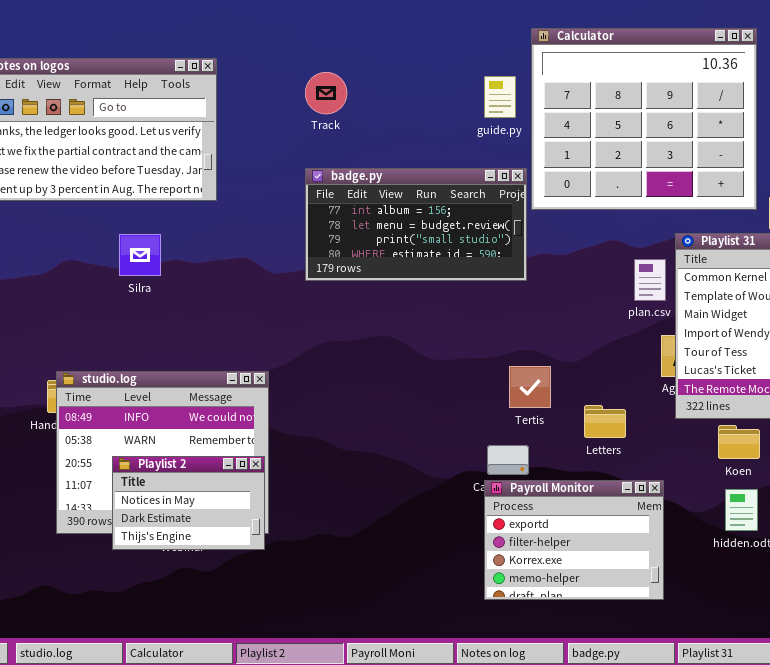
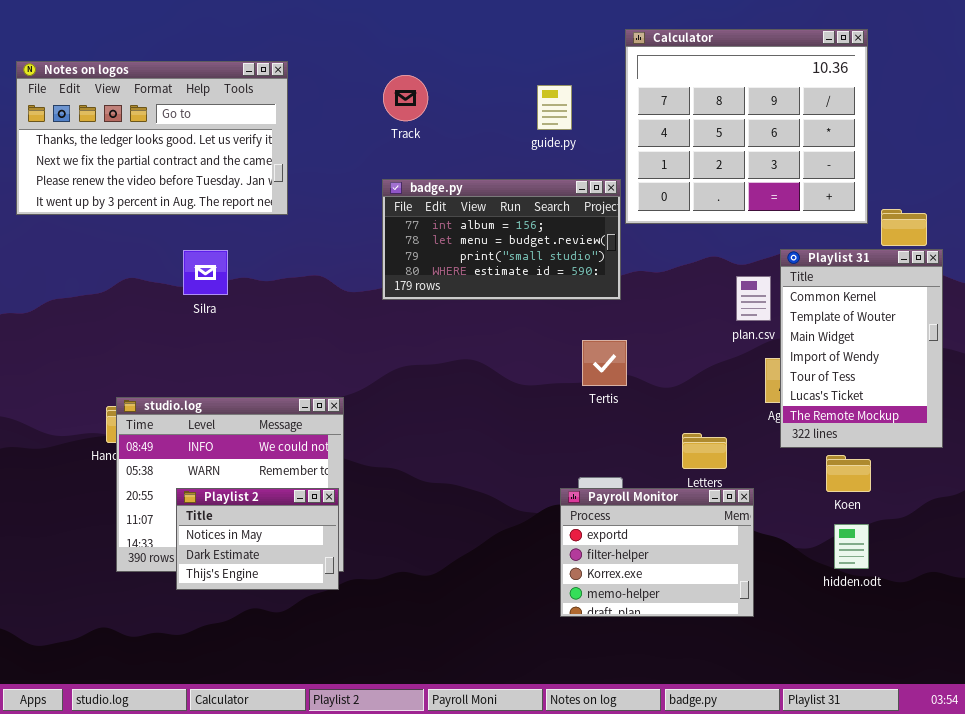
guide.py: [484,76,516,118] -> [537,85,572,130], moved
Tertis: [509,366,551,408] -> [582,340,627,386], moved
Payroll Monitor: [484,480,664,600] -> [560,488,754,617], moved

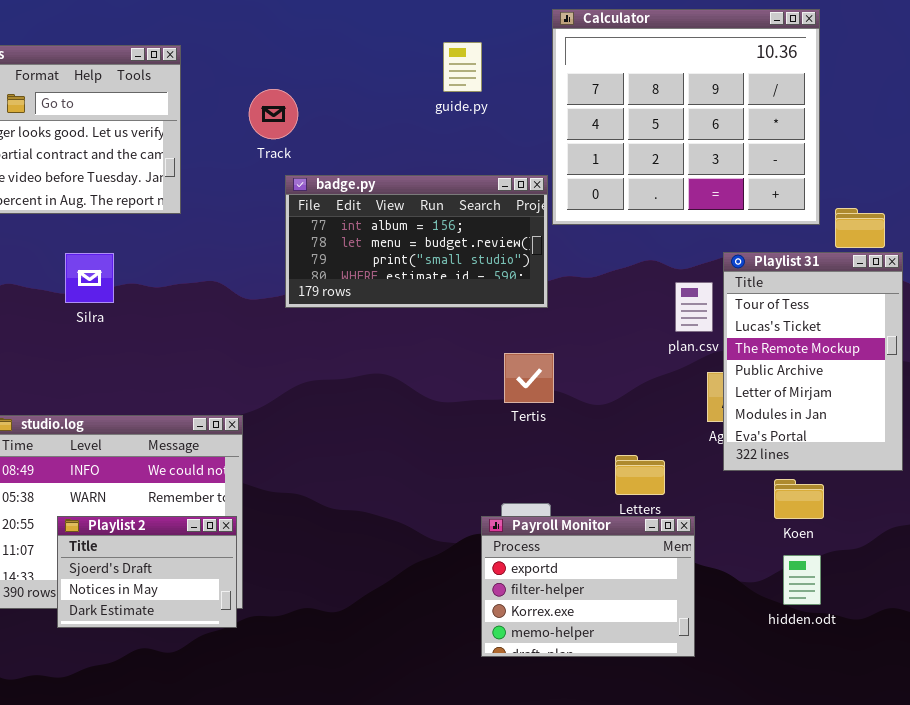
Track: [383,75,428,121] -> [249,89,298,139], moved
guide.py: [537,85,572,130] -> [443,42,482,92], moved
Playlist 31: [780,249,943,448] -> [723,252,903,471], scrolled down 4 rows
Playlist 2: [176,488,339,590] -> [57,516,237,628], scrolled up 1 row

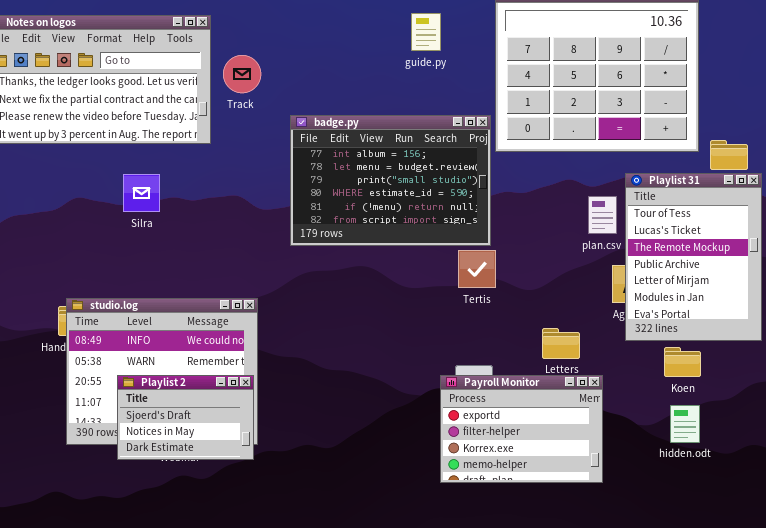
Track: [249,89,298,139] -> [223,55,261,93], moved
badge.py: [285,175,548,308] -> [290,115,491,246], resized

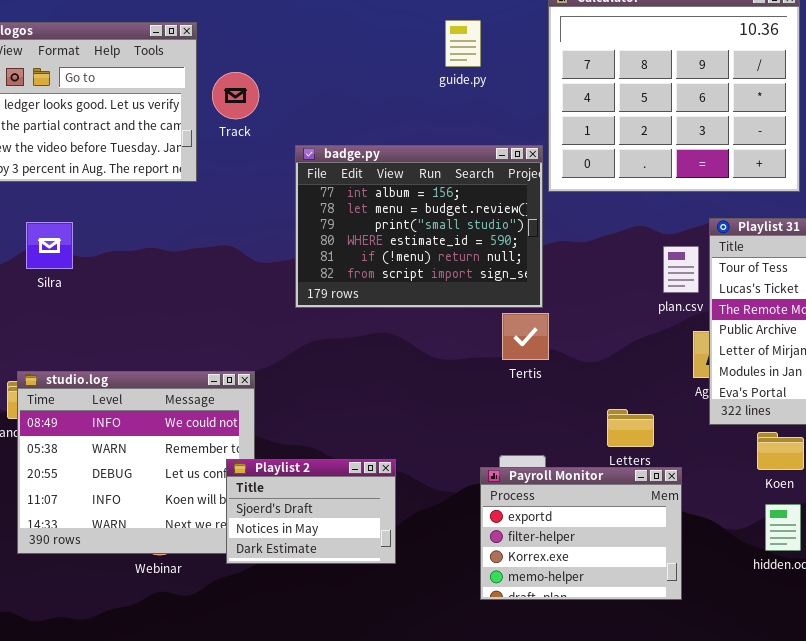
Silra: [123,174,160,212] -> [26,222,73,269], moved
Playlist 2: [117,375,254,460] -> [226,459,396,564], moved

